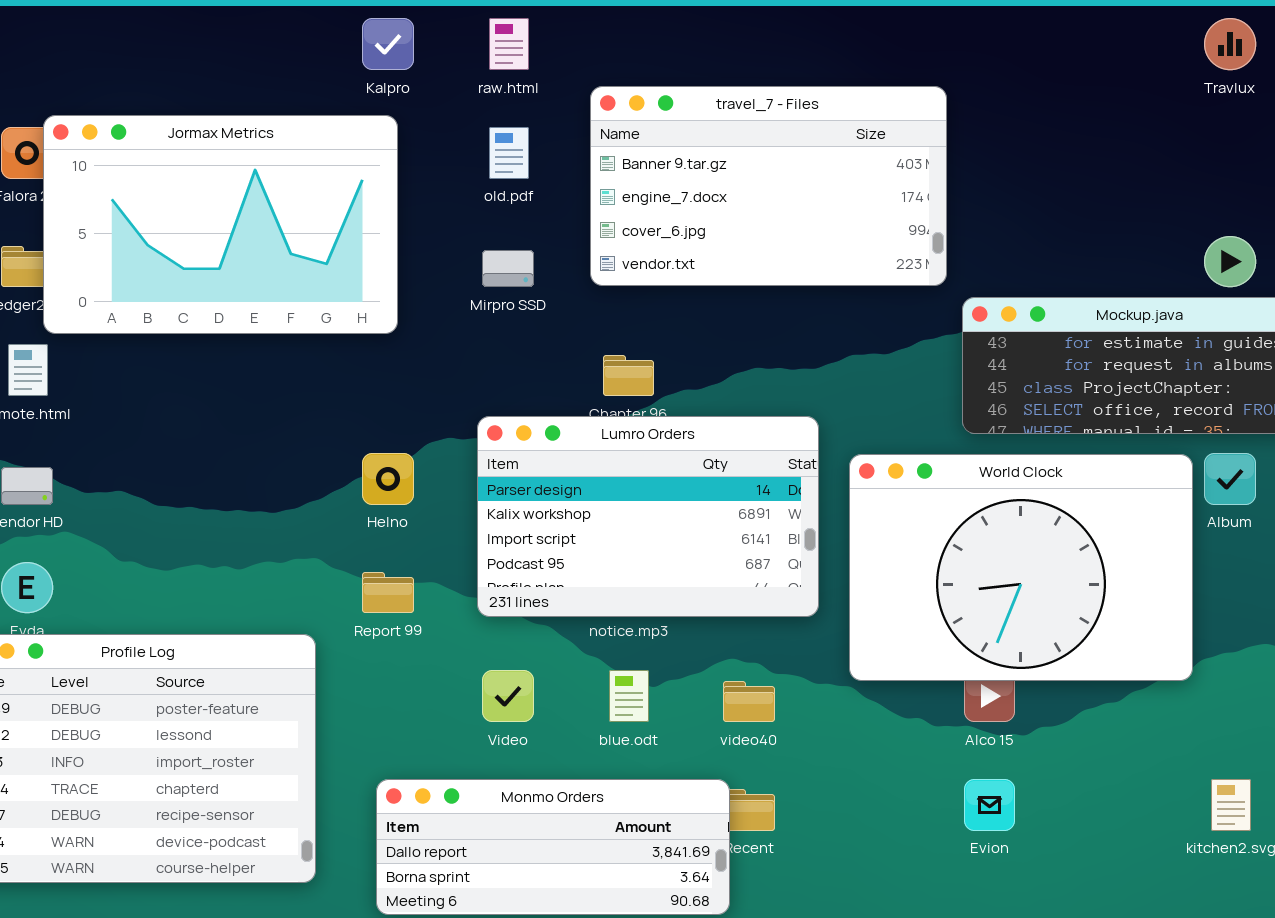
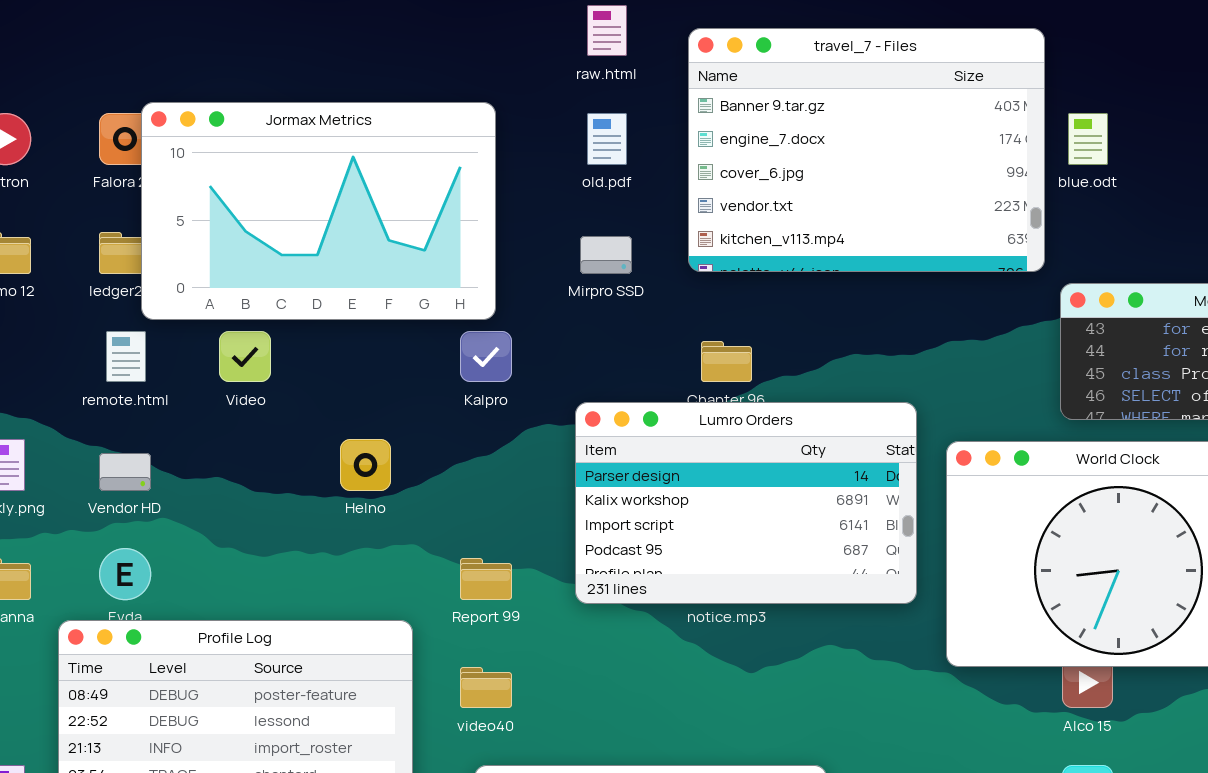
Kalpro: [362,18,414,70] -> [460,331,512,382], moved
travel_7 - Files: [590,86,947,286] -> [688,28,1045,272], resized
Helno: [362,453,414,505] -> [340,439,391,491], moved
Video: [482,670,534,722] -> [219,331,271,382], moved
blue.odt: [609,670,649,722] -> [1068,113,1108,165], moved
video40: [723,681,775,722] -> [460,667,512,708], moved

